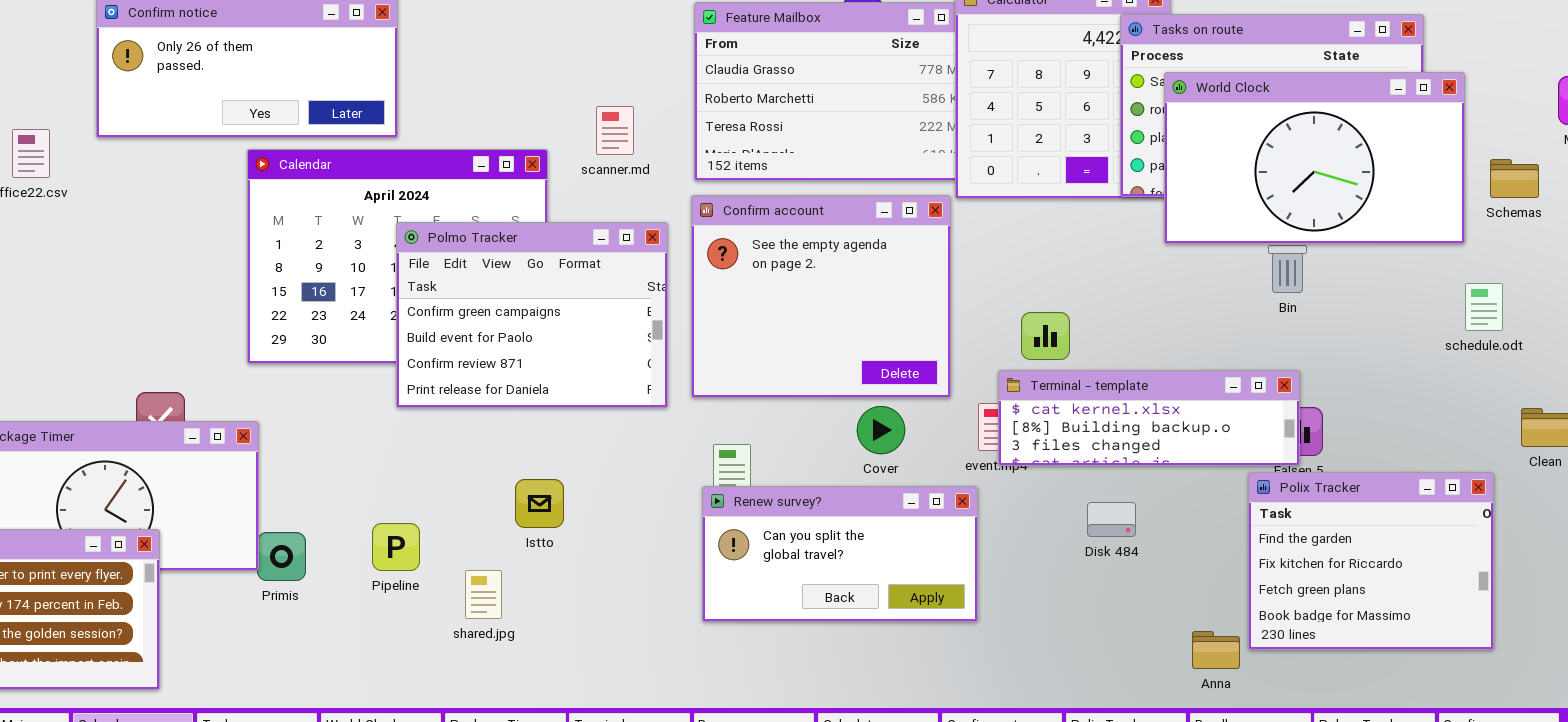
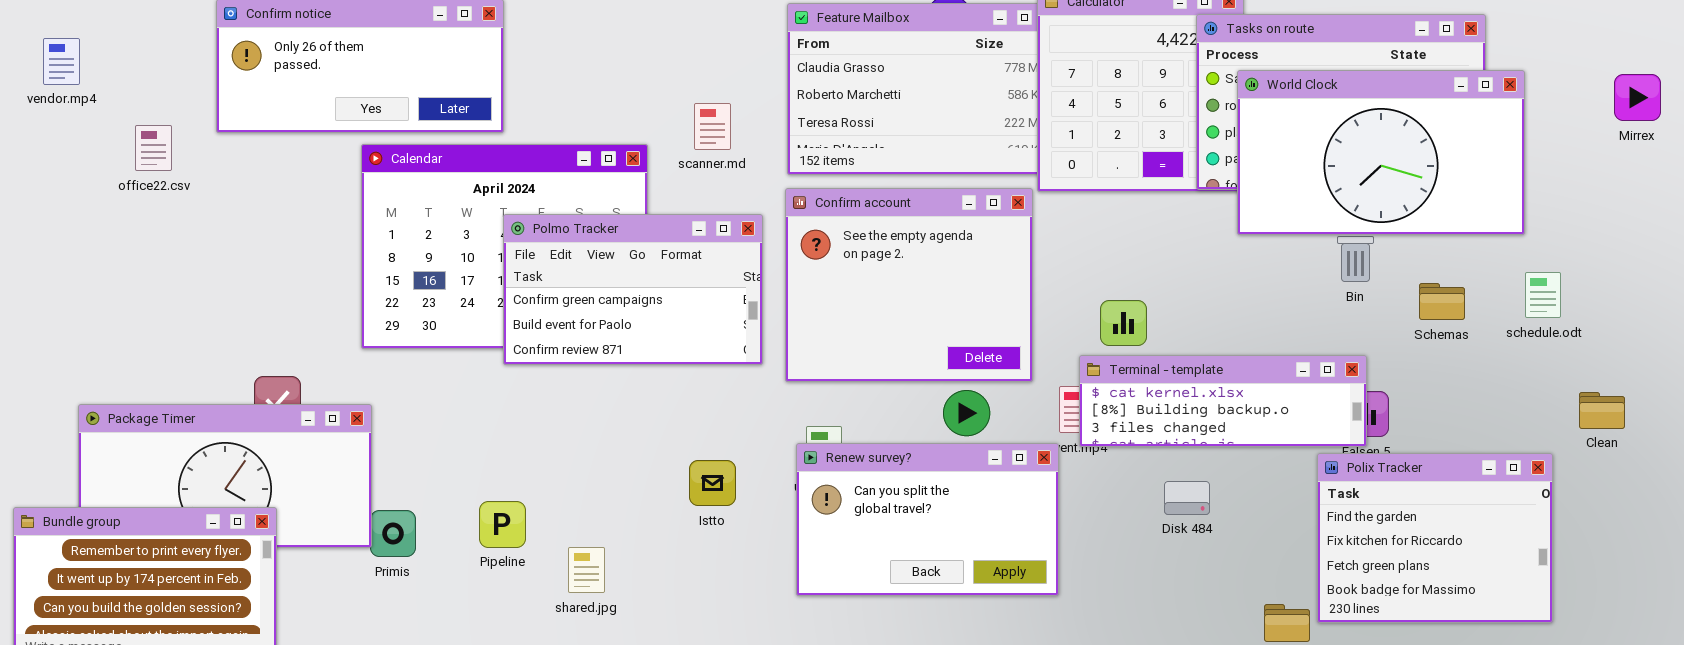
Schemas: [1490,159,1539,198] -> [1419,283,1465,320], moved
Polmo Tracker: [396,222,668,408] -> [503,214,763,365], resized
Istto: [515,479,564,528] -> [689,460,736,506], moved
Renew survey?: [702,486,978,622] -> [796,443,1059,596], resized

